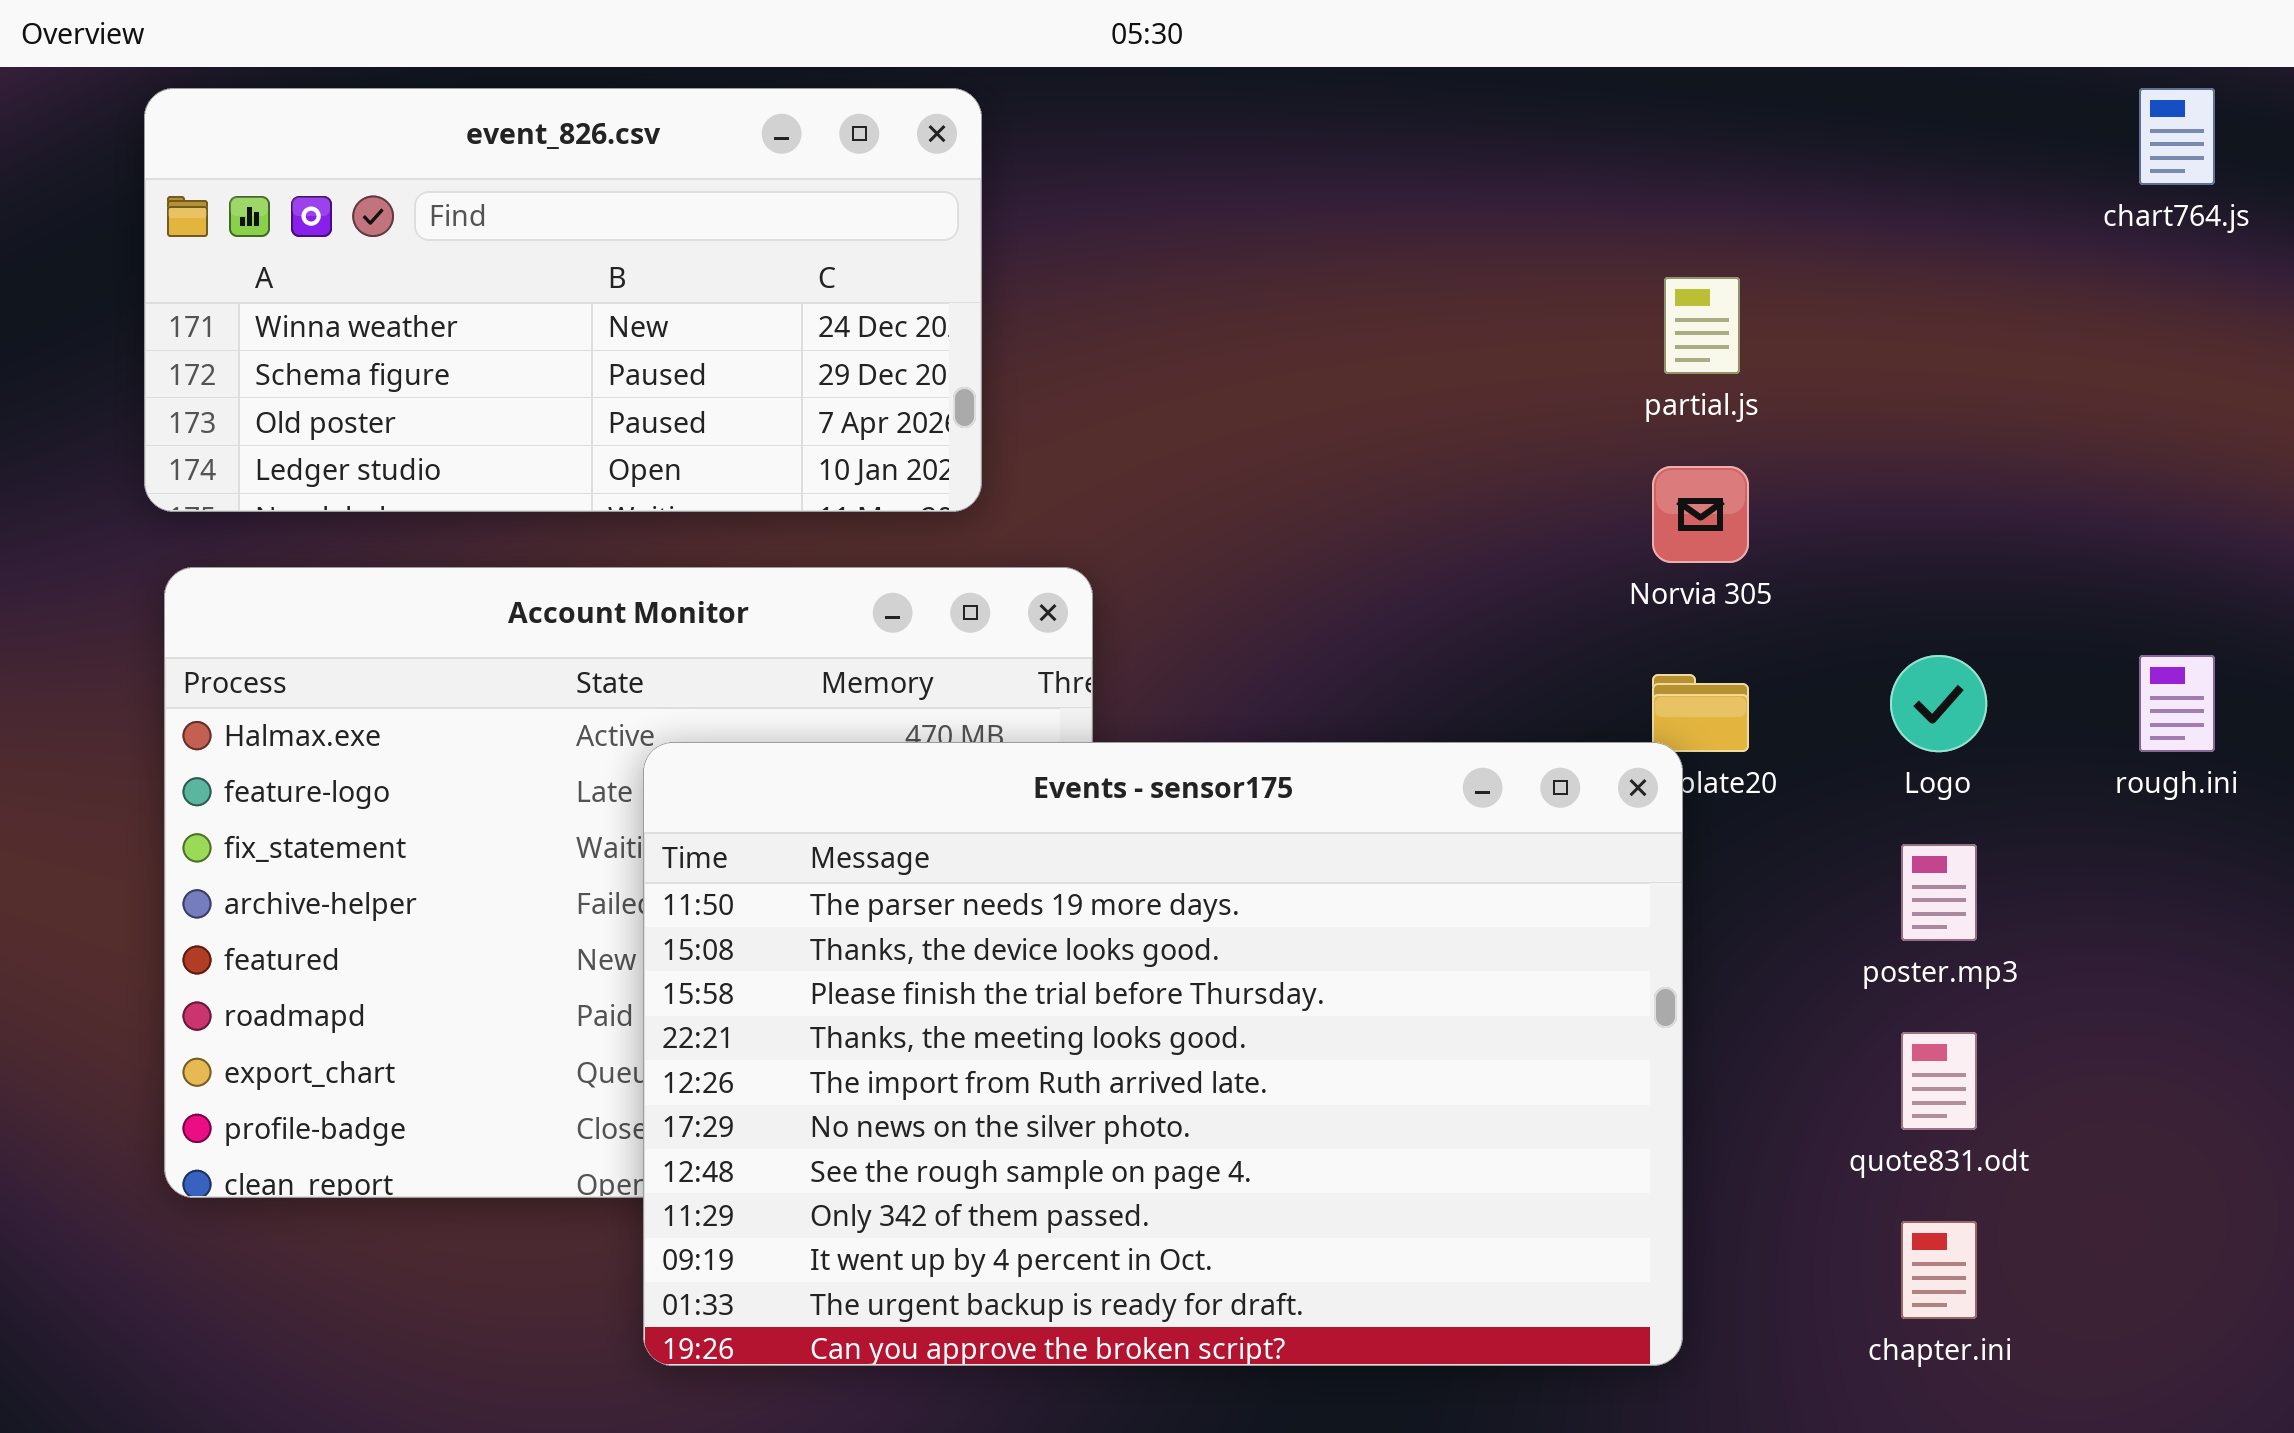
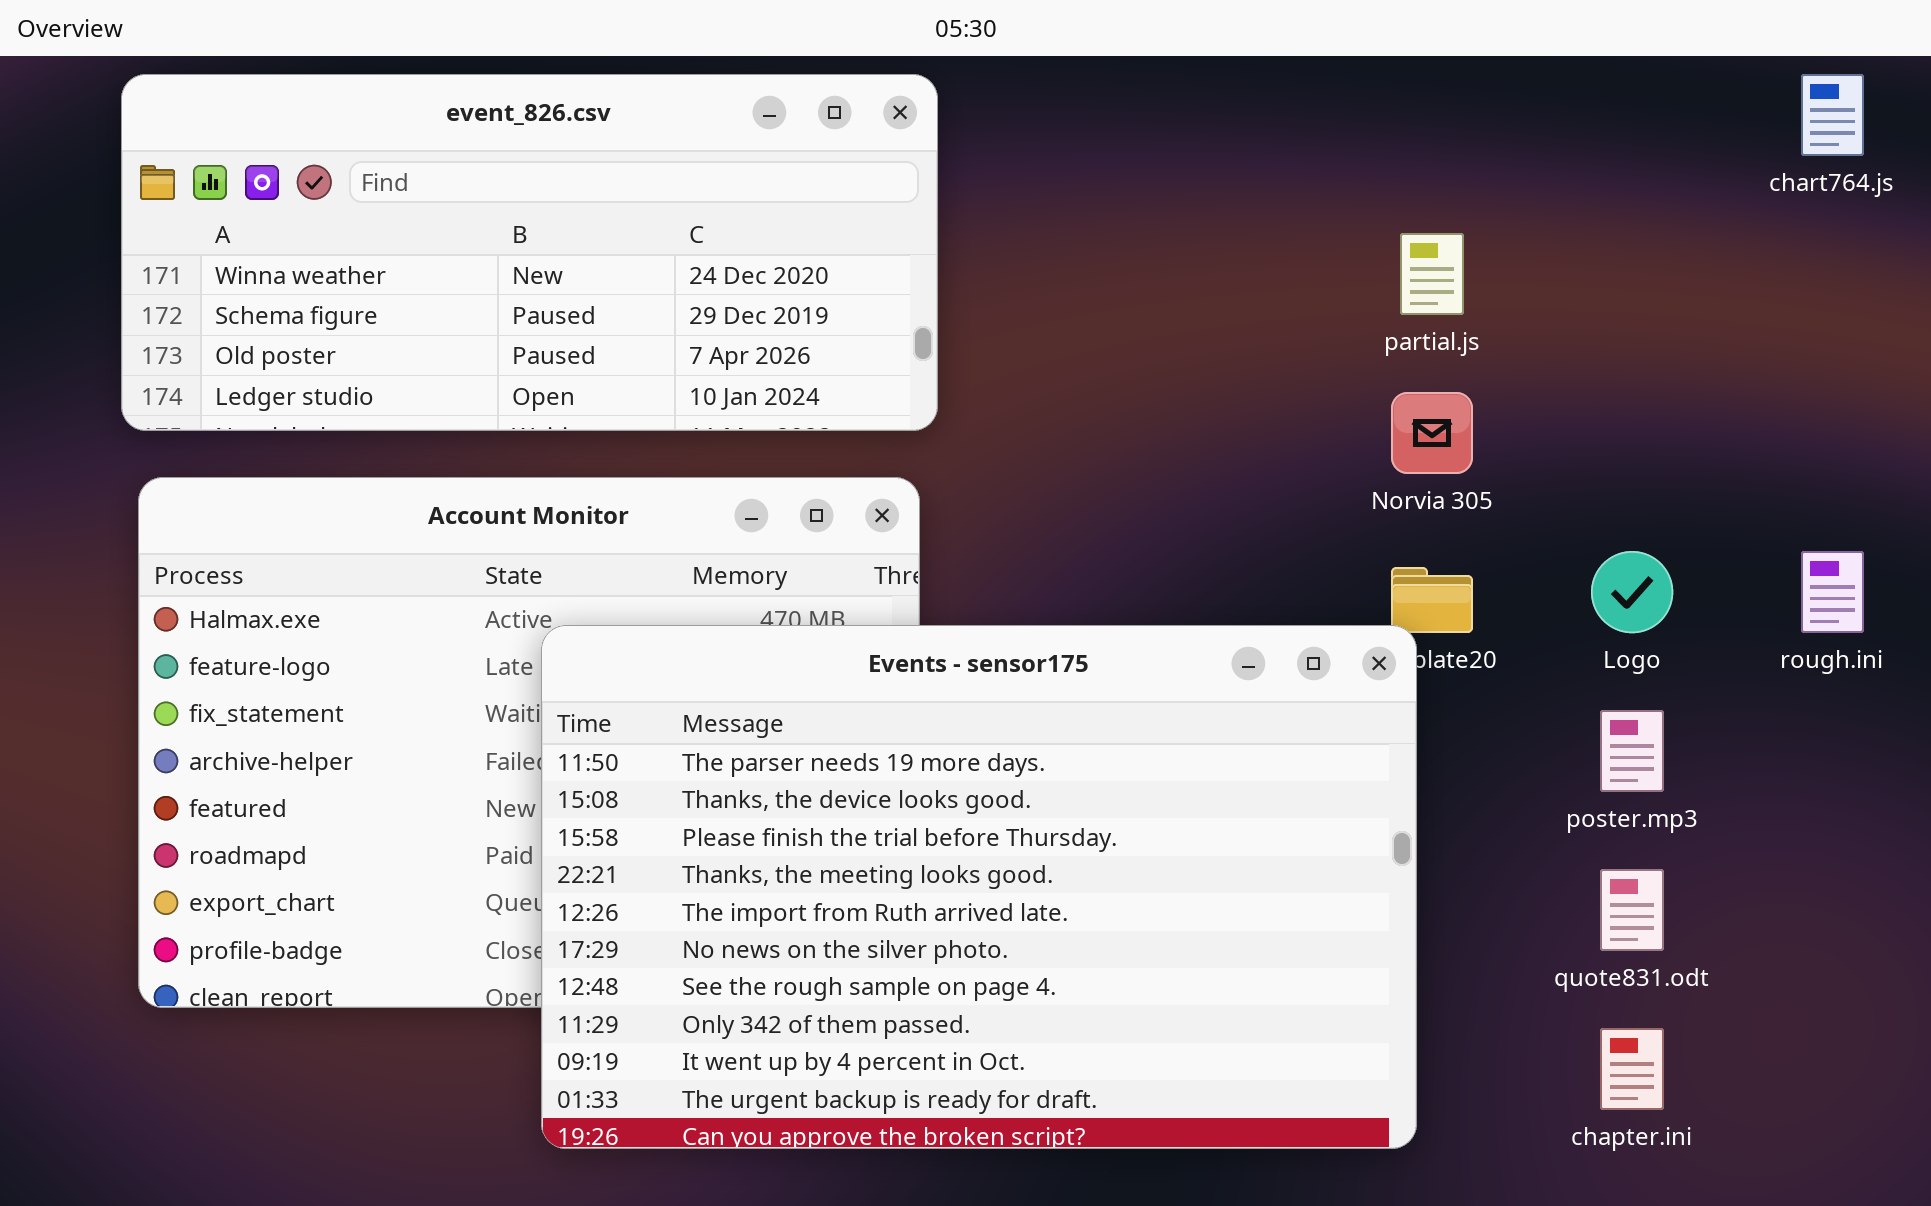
event_826.csv: [144,88,982,512] -> [121,74,938,431], resized

